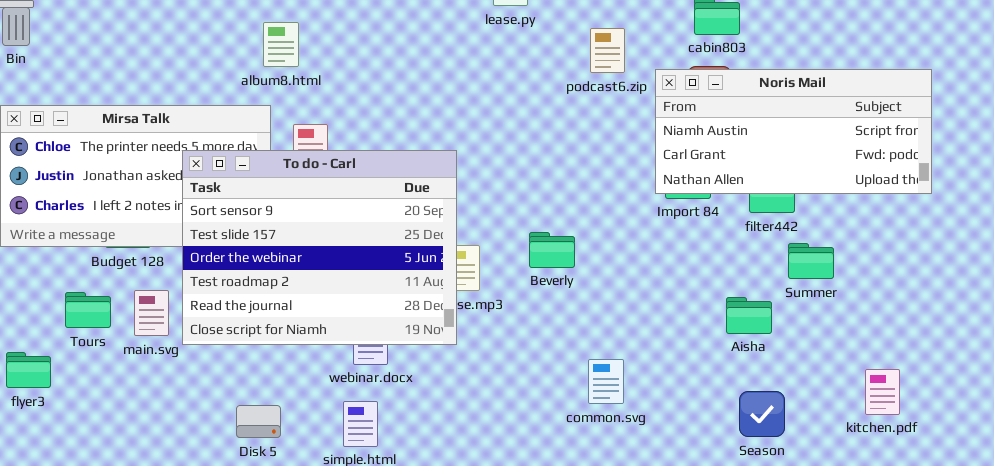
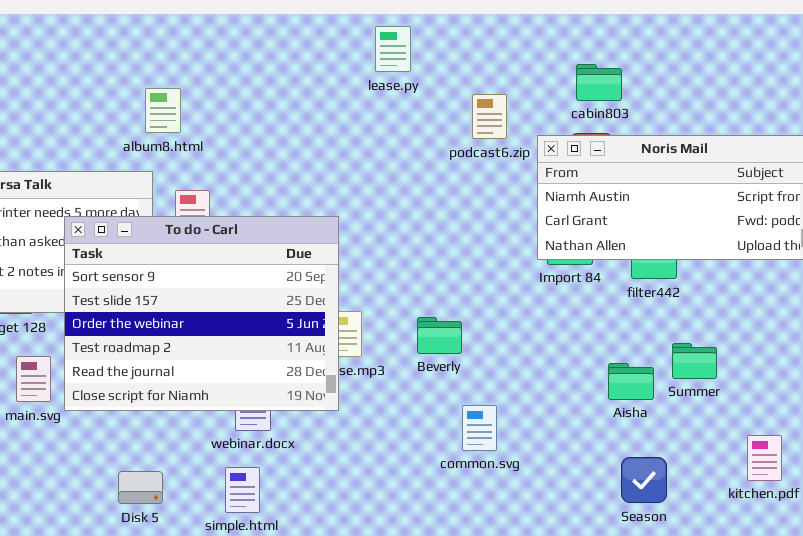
Beverly: [529,232,575,268] -> [417,317,462,354], moved
Summer: [788,243,834,279] -> [672,343,717,379], moved
common.svg: [588,359,624,404] -> [462,405,497,451], moved

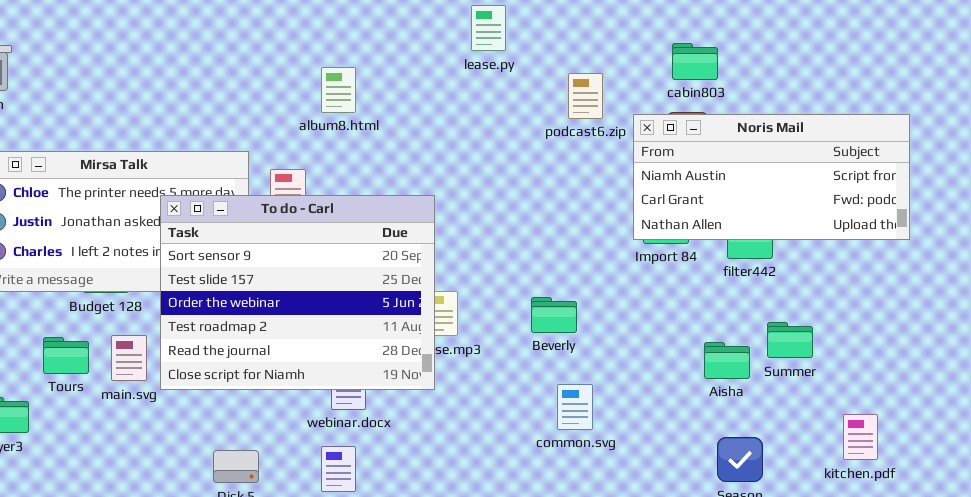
album8.html: [145,88,181,133] -> [321,67,356,113], moved
Beverly: [417,317,462,354] -> [531,297,577,333], moved

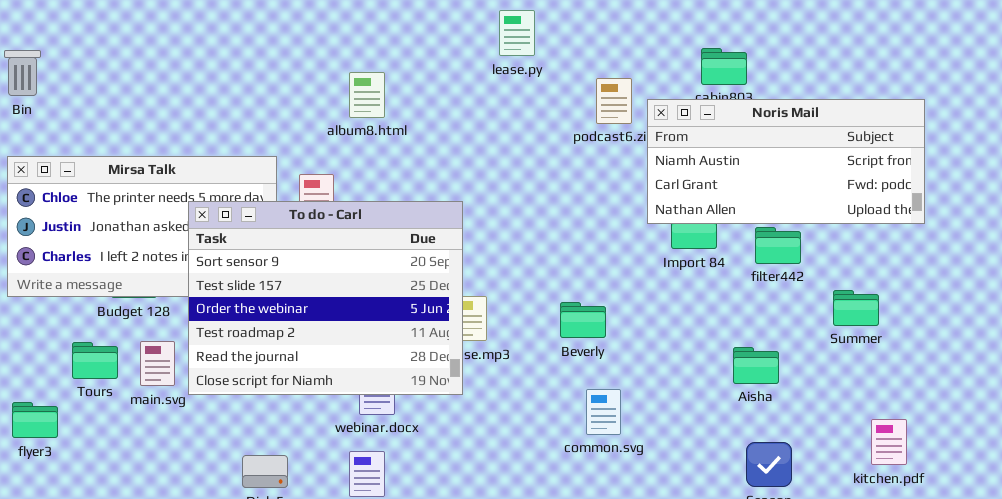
Noris Mail: [633,114,910,240] -> [647,99,925,224], moved
Summer: [767,322,813,358] -> [833,290,879,326], moved

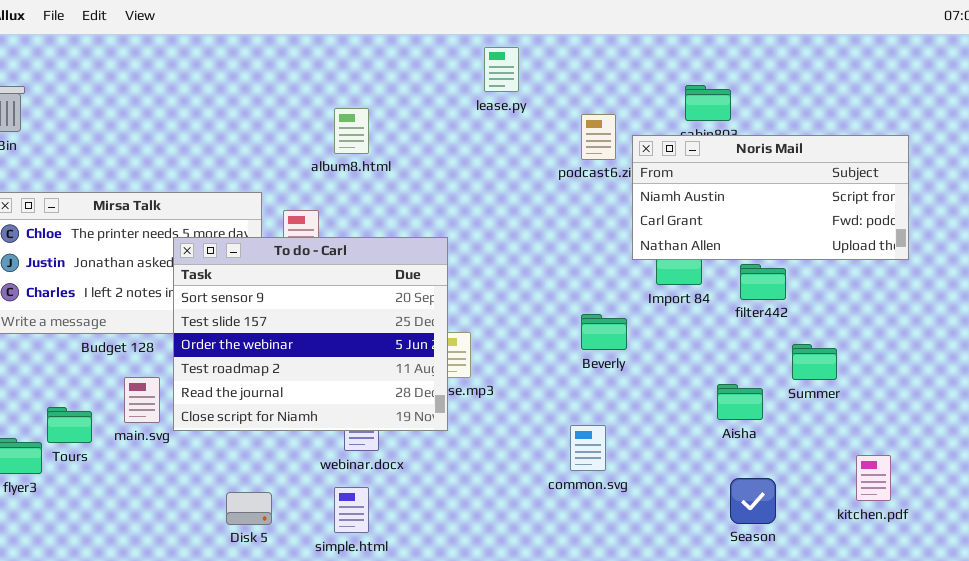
Summer: [833,290,879,326] -> [792,344,837,380], moved
Beverly: [560,302,606,338] -> [581,314,627,350], moved
Tours: [72,342,118,379] -> [47,407,92,443], moved

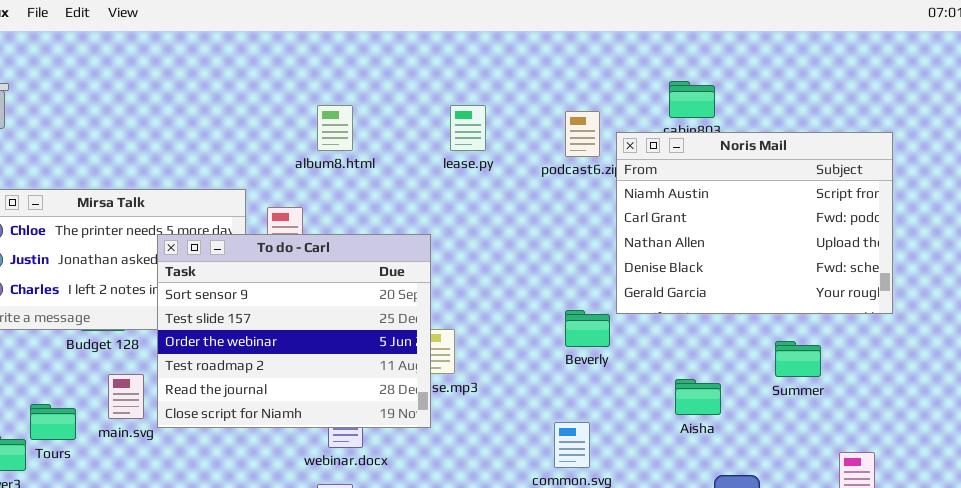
lease.py: [484,47,519,92] -> [450,105,486,151], moved
Noris Mail: [632,135,909,260] -> [616,132,893,314], resized
Aisha: [717,384,763,420] -> [675,379,721,415], moved

